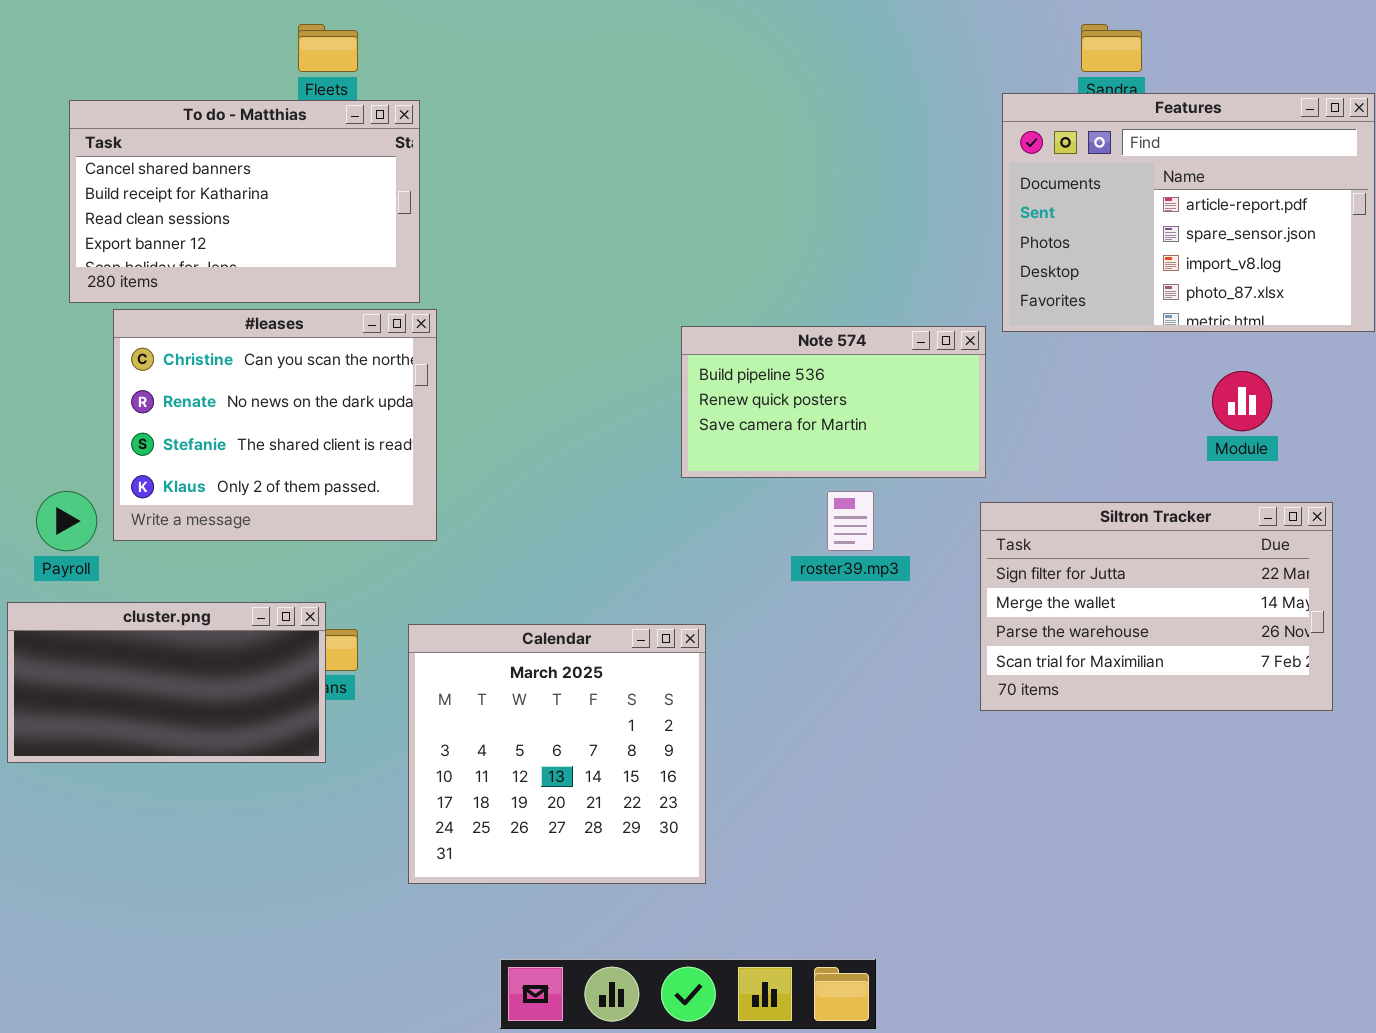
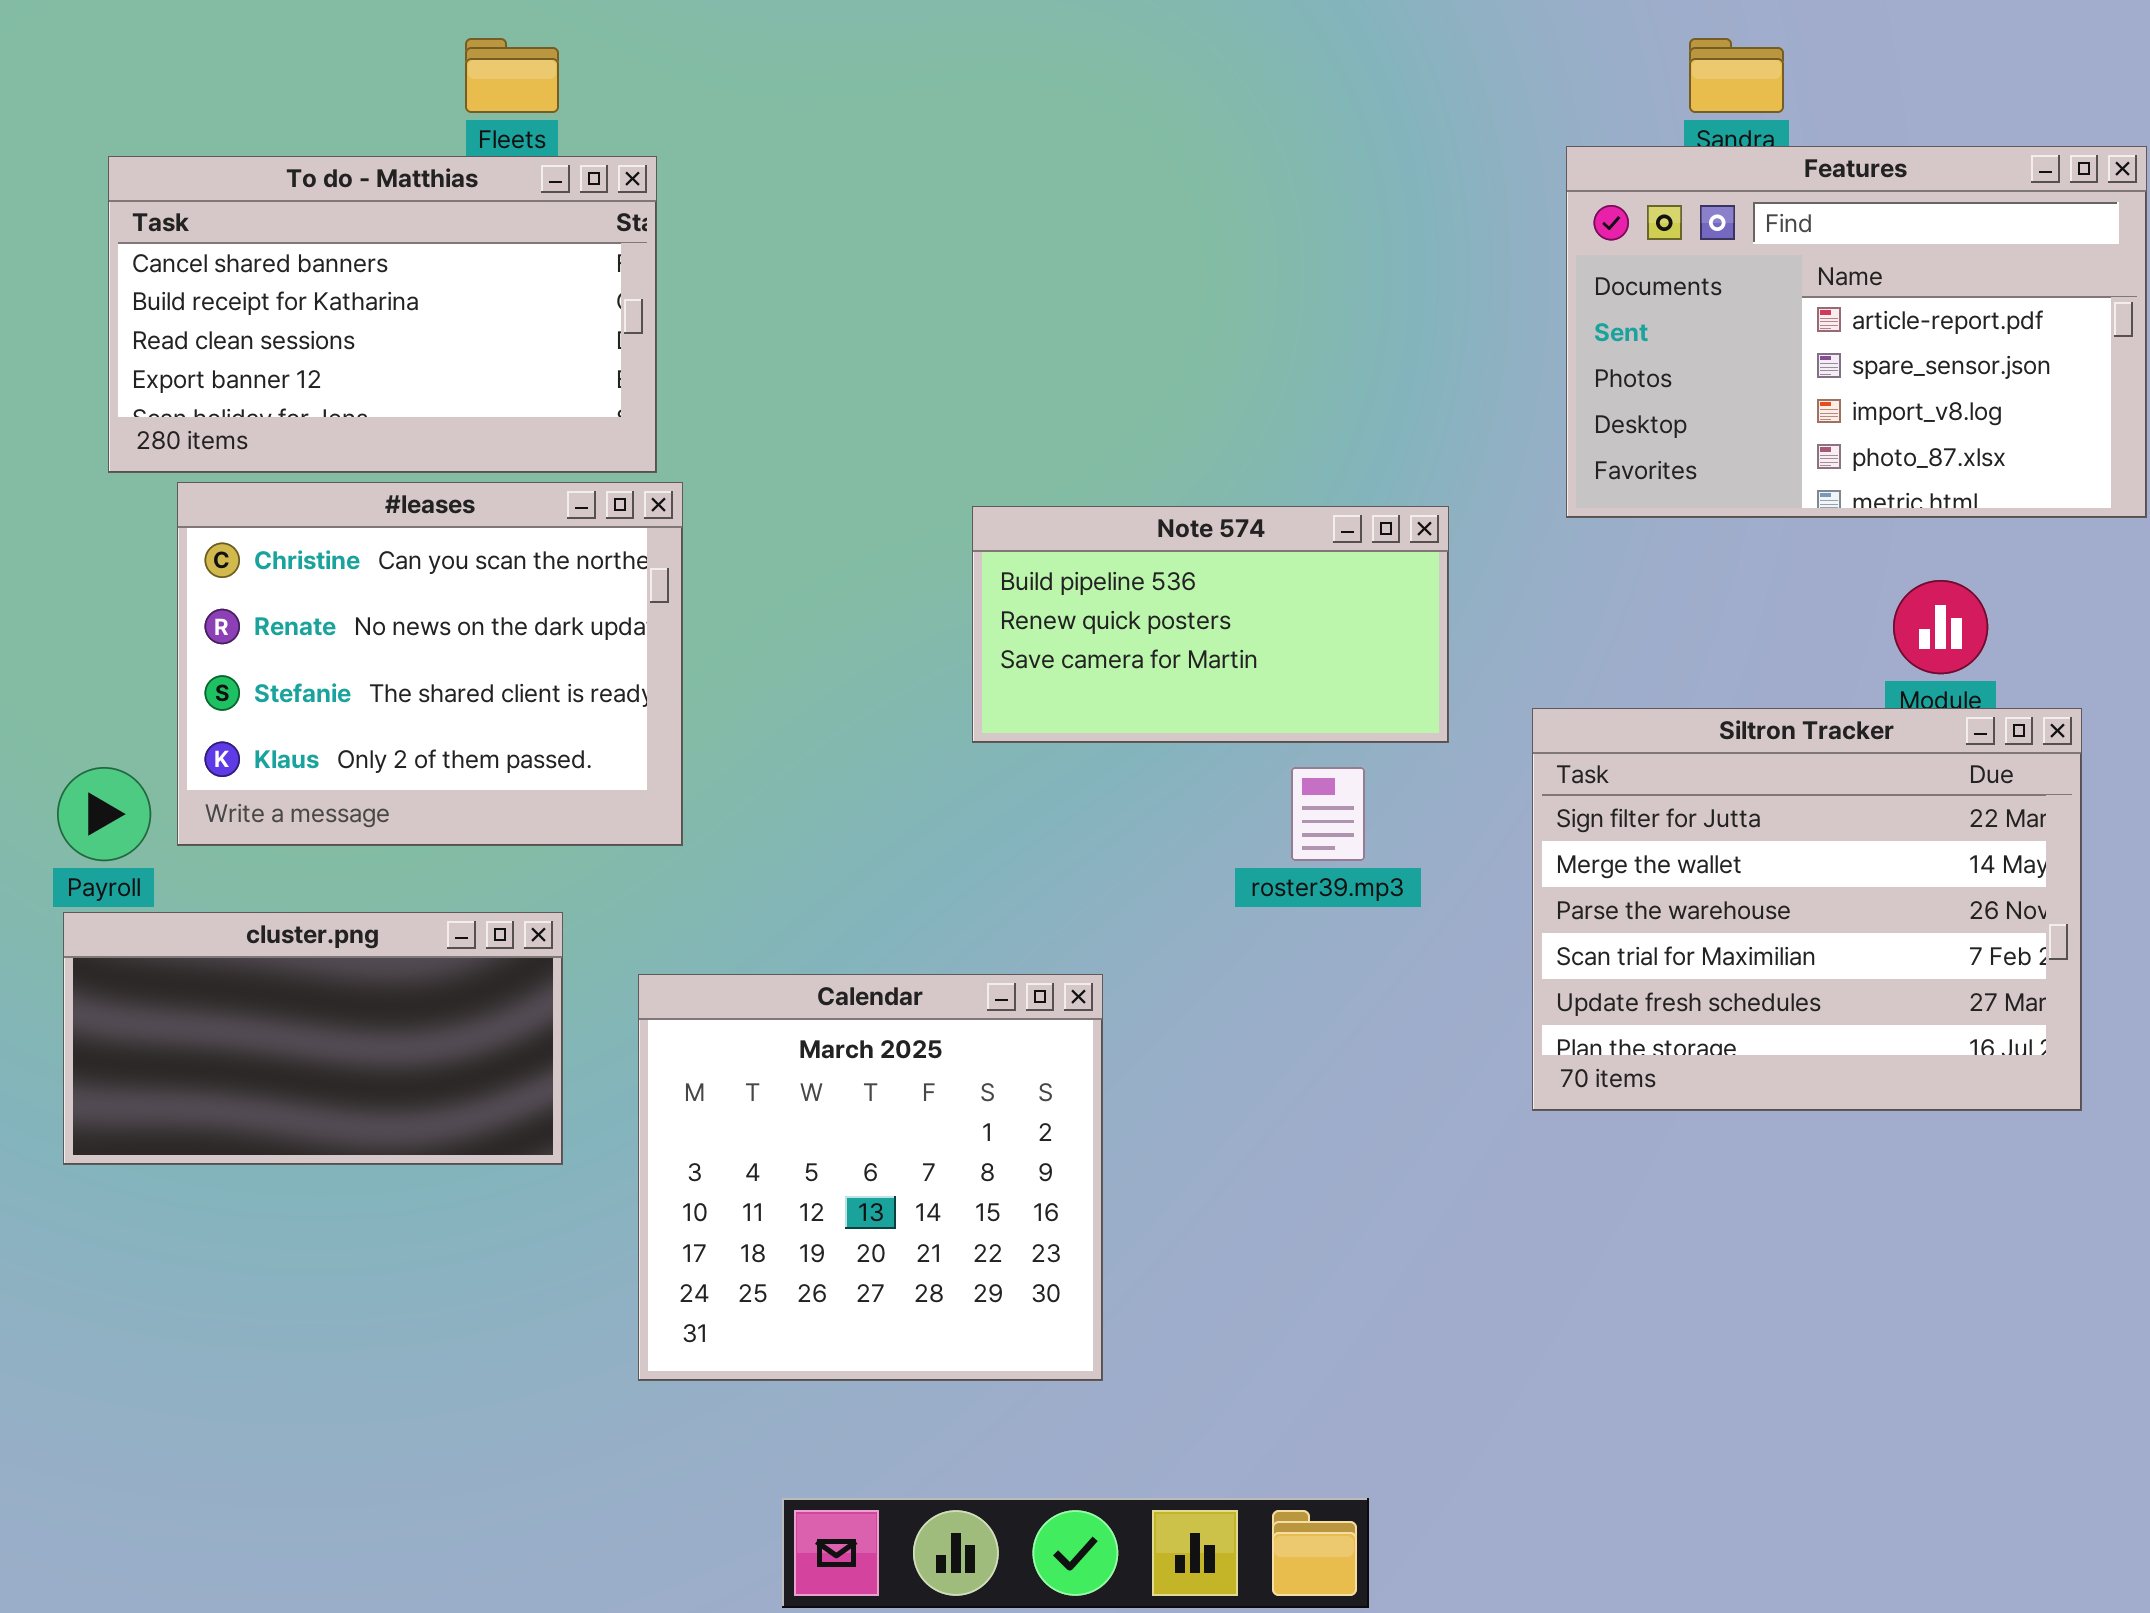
Note 574: [681,326,986,478] -> [972,506,1449,743], moved
Siltron Tracker: [980,502,1333,711] -> [1532,708,2082,1111], resized
cluster.png: [7,602,326,763] -> [63,912,563,1165], moved

